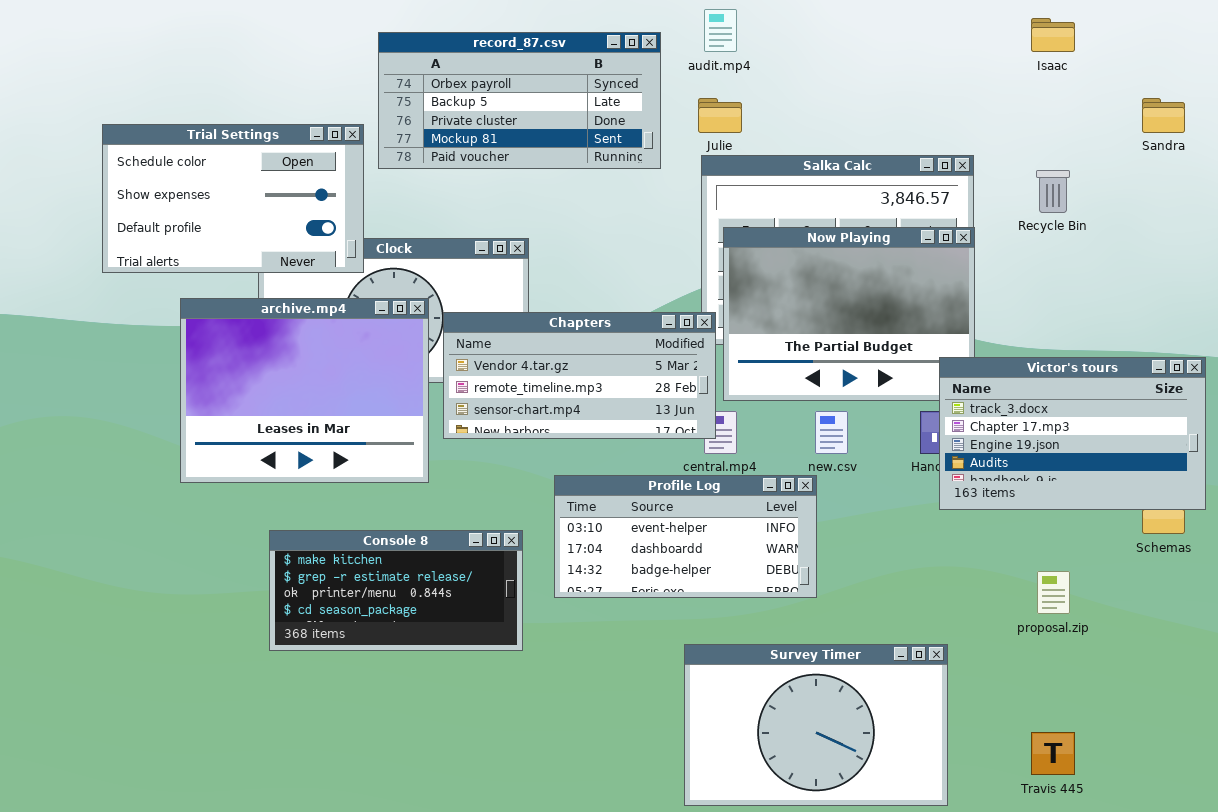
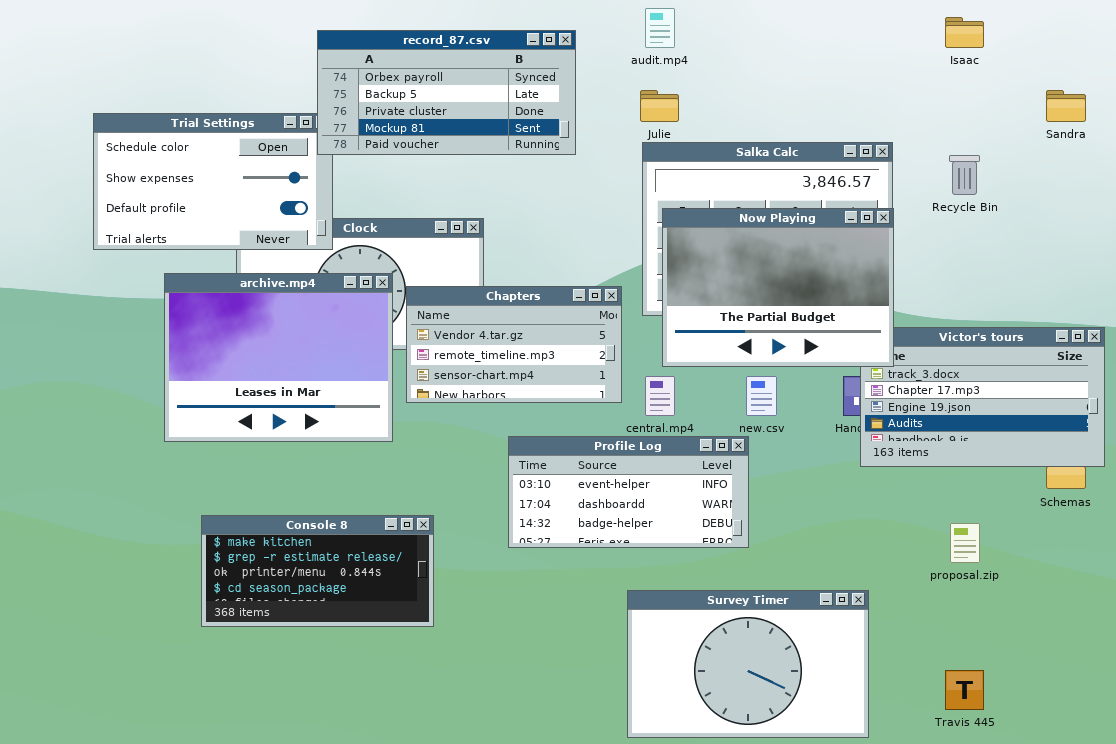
record_87.csv: [378,32,661,169] -> [317,30,576,155], moved
Now Playing: [723,227,975,401] -> [662,208,894,367], raised
Chapters: [443,312,716,439] -> [406,286,622,403], resized
Console 8: [269,530,523,651] -> [201,515,434,627], moved

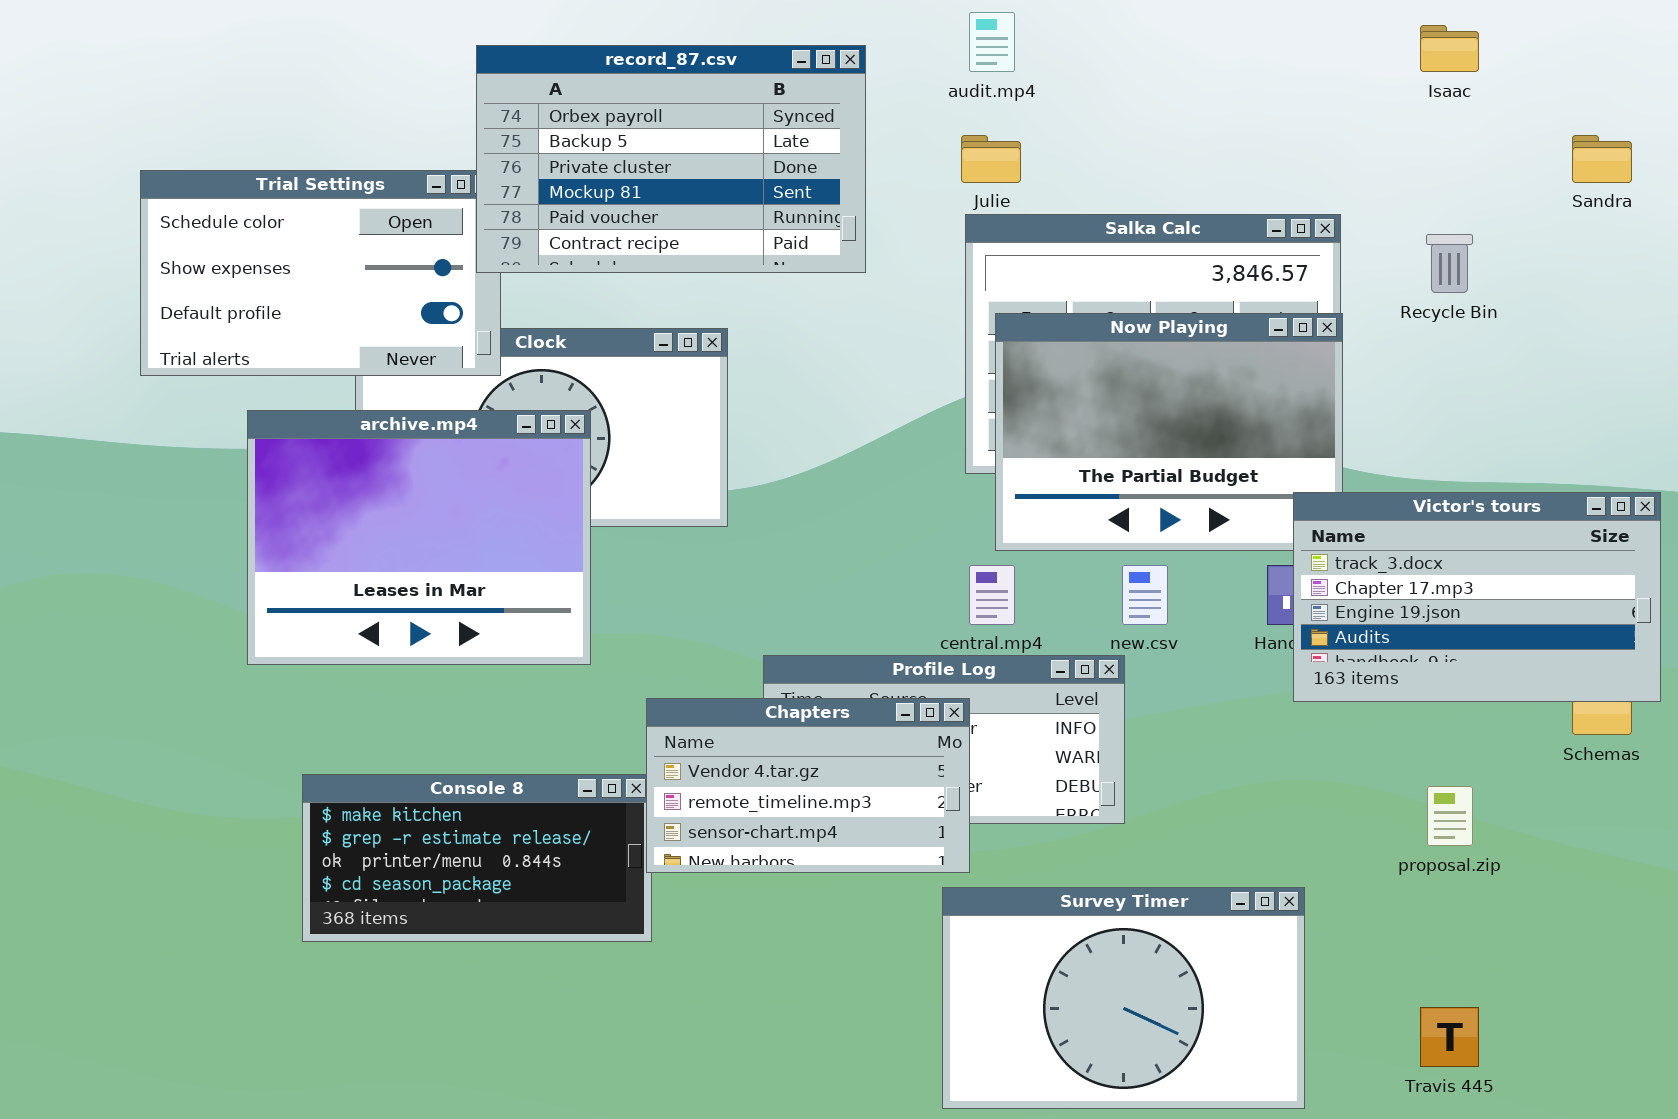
record_87.csv: [317,30,576,155] -> [476,45,866,273], resized
Chapters: [406,286,622,403] -> [646,698,970,873], moved
Victor's tours: [860,327,1105,467] -> [1293,492,1661,702], raised

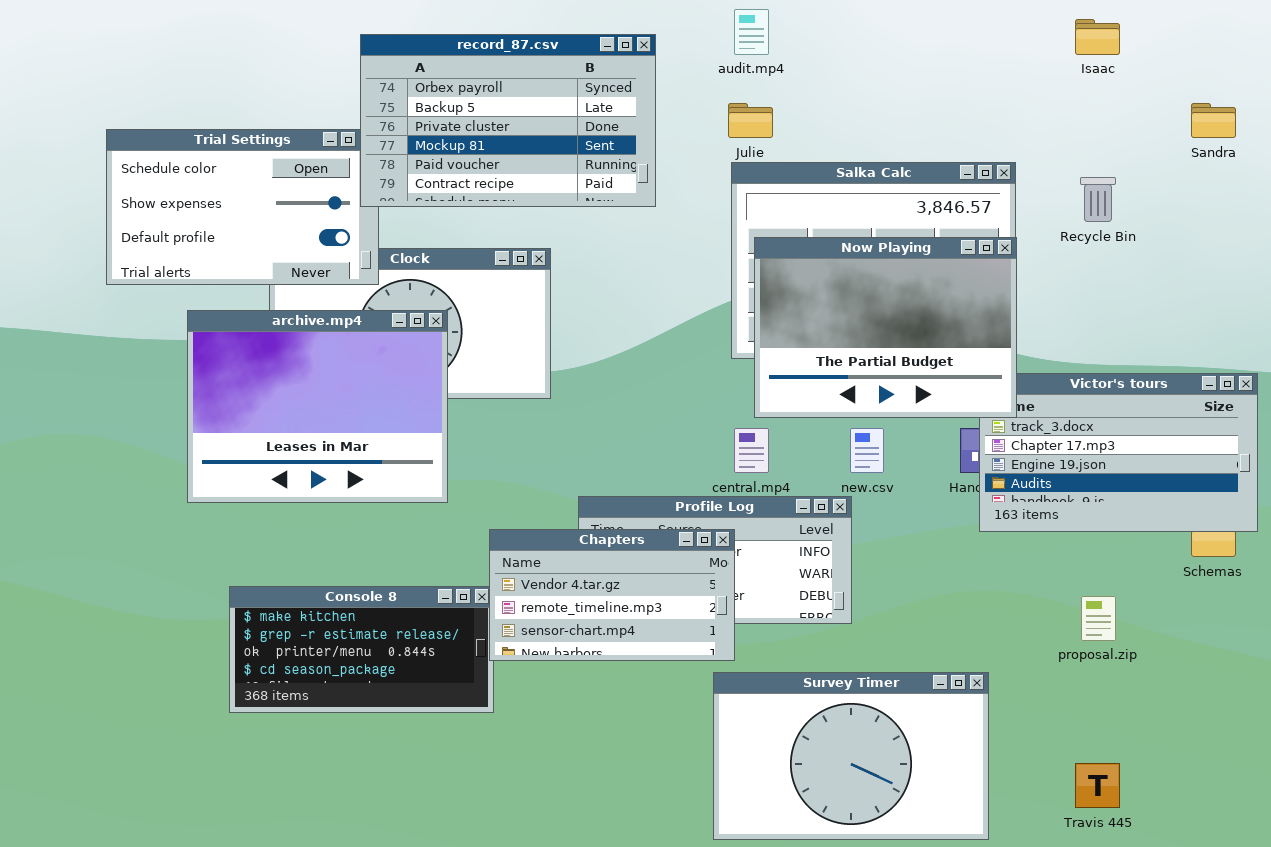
Now Playing: [995,313,1343,551] -> [754,237,1017,418], raised

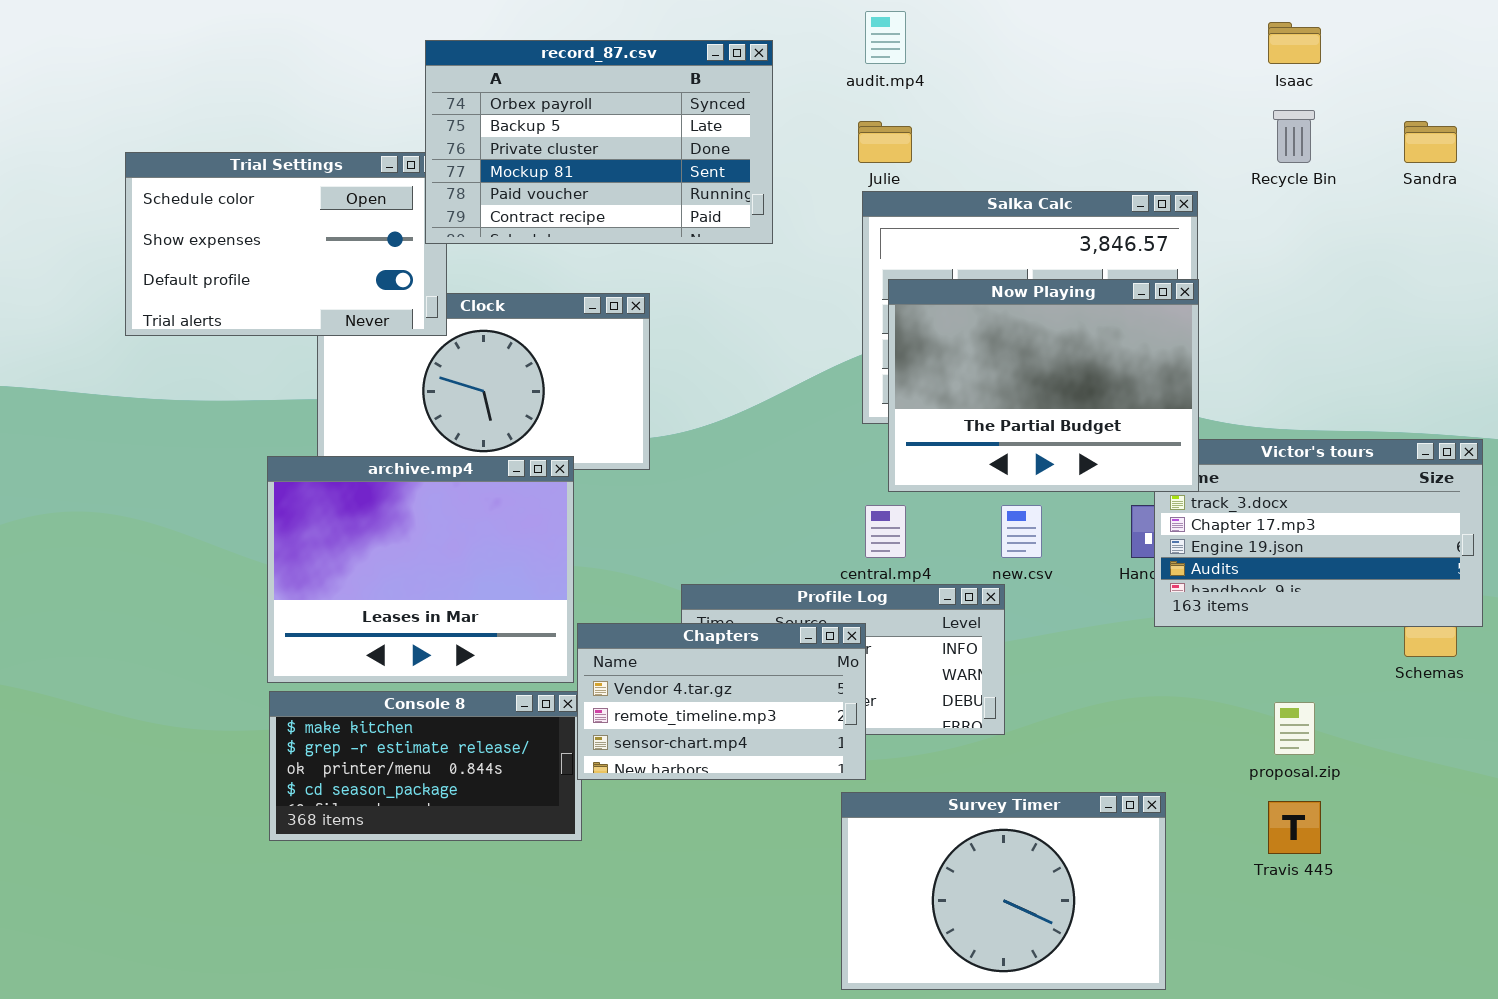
Recycle Bin: [1080,177,1116,222] -> [1273,110,1315,163], moved
archive.mp4: [187,310,448,503] -> [267,456,574,683], moved
Travis 445: [1075,763,1120,808] -> [1268,801,1321,854], moved

